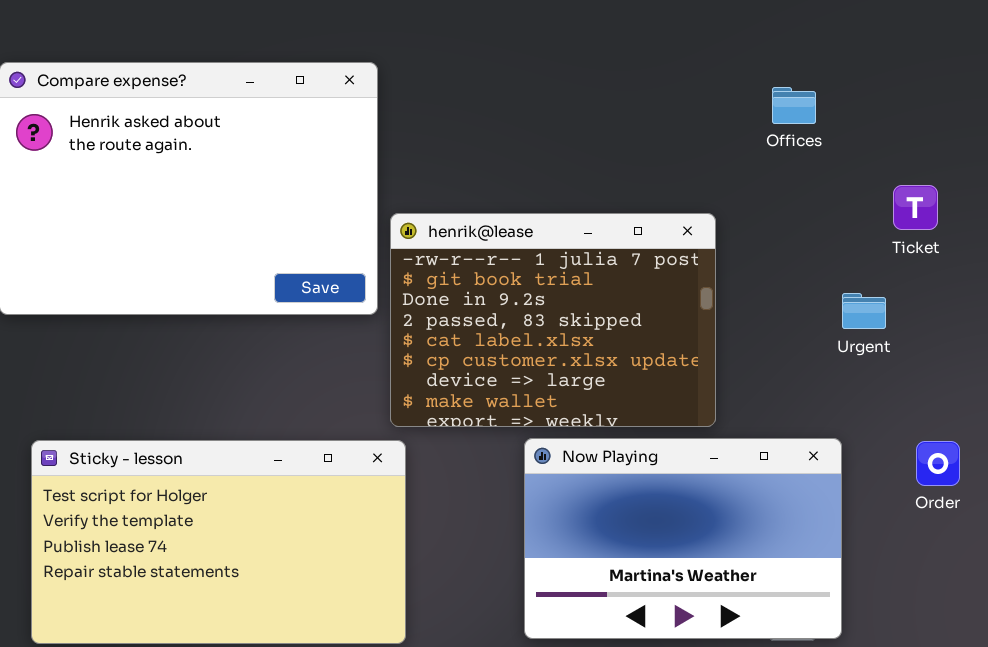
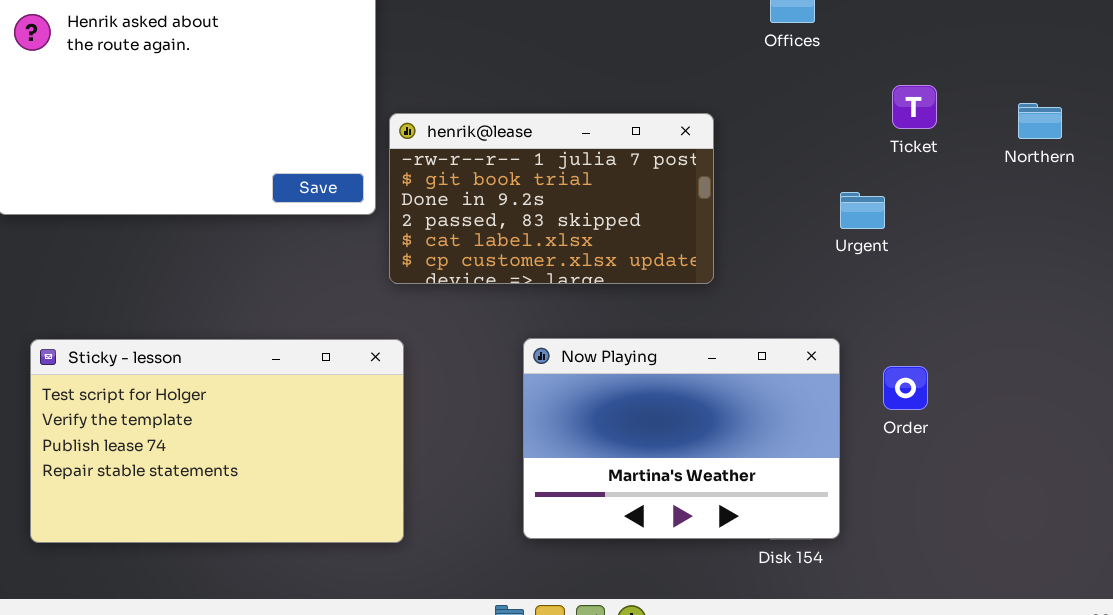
henrik@lease: [390,213,716,427] -> [389,113,714,284], resized
Order: [916,441,960,486] -> [883,366,928,410], moved

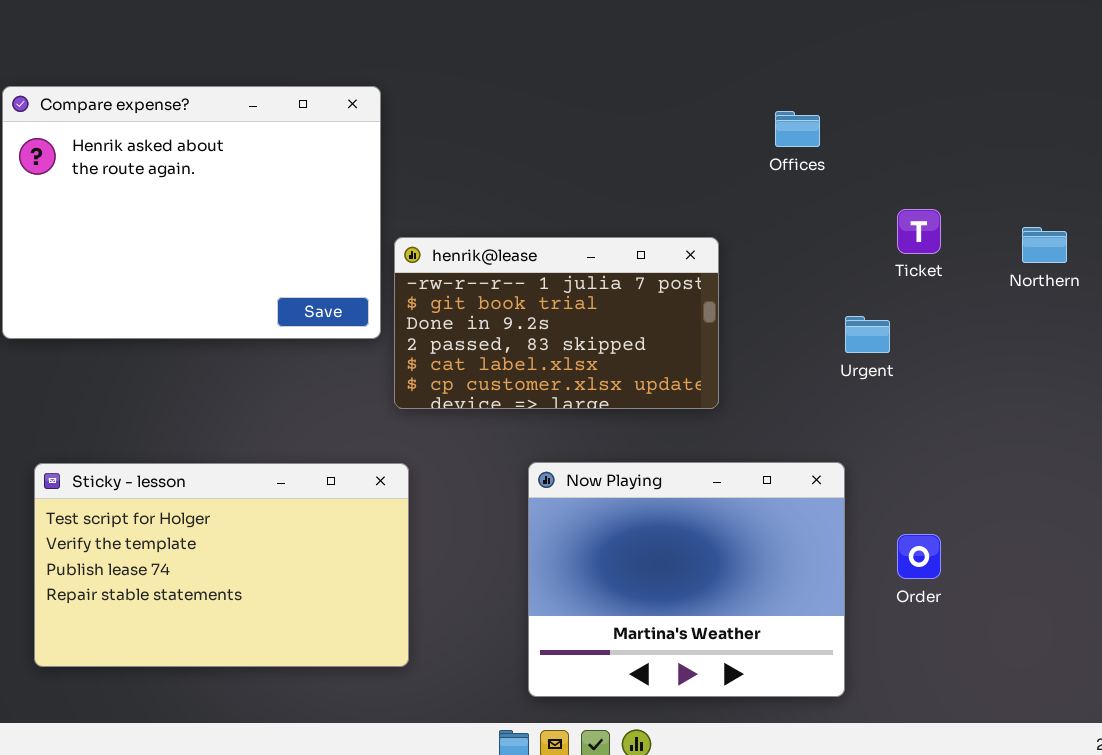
Now Playing: [523,338,840,539] -> [528,462,845,697], resized
Order: [883,366,928,410] -> [897,534,941,579], moved

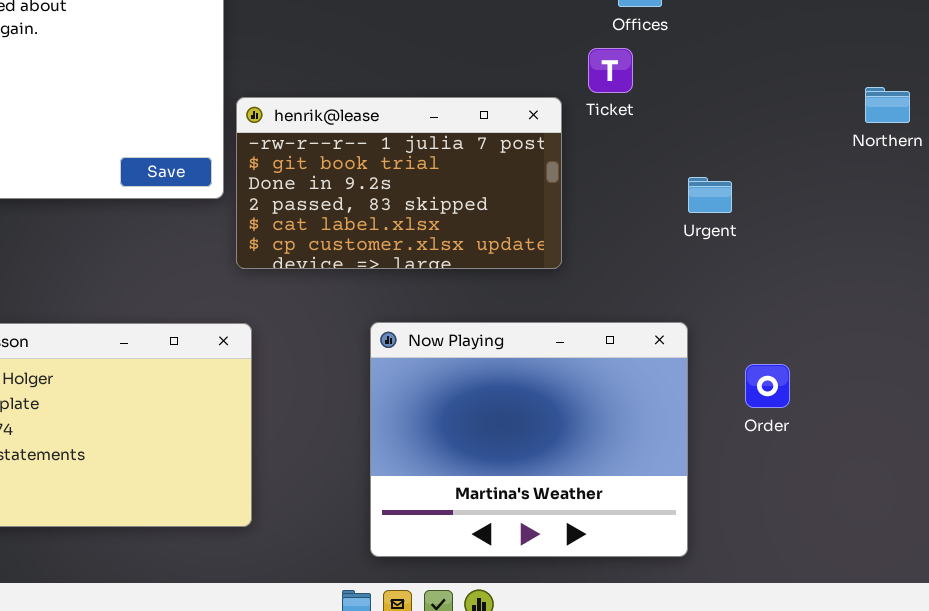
Ticket: [897,209,941,254] -> [588,48,633,93], moved
Order: [897,534,941,579] -> [745,364,790,408], moved

